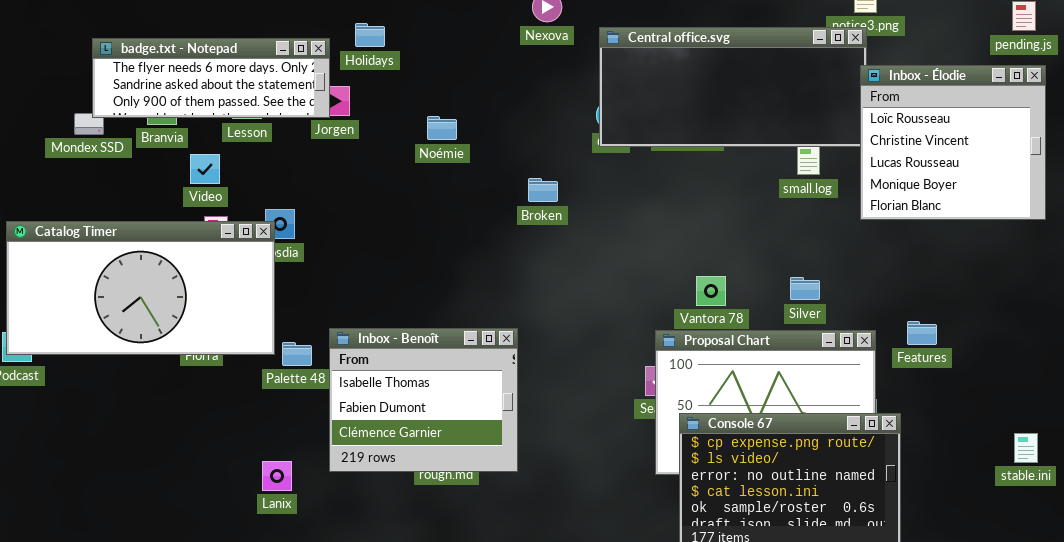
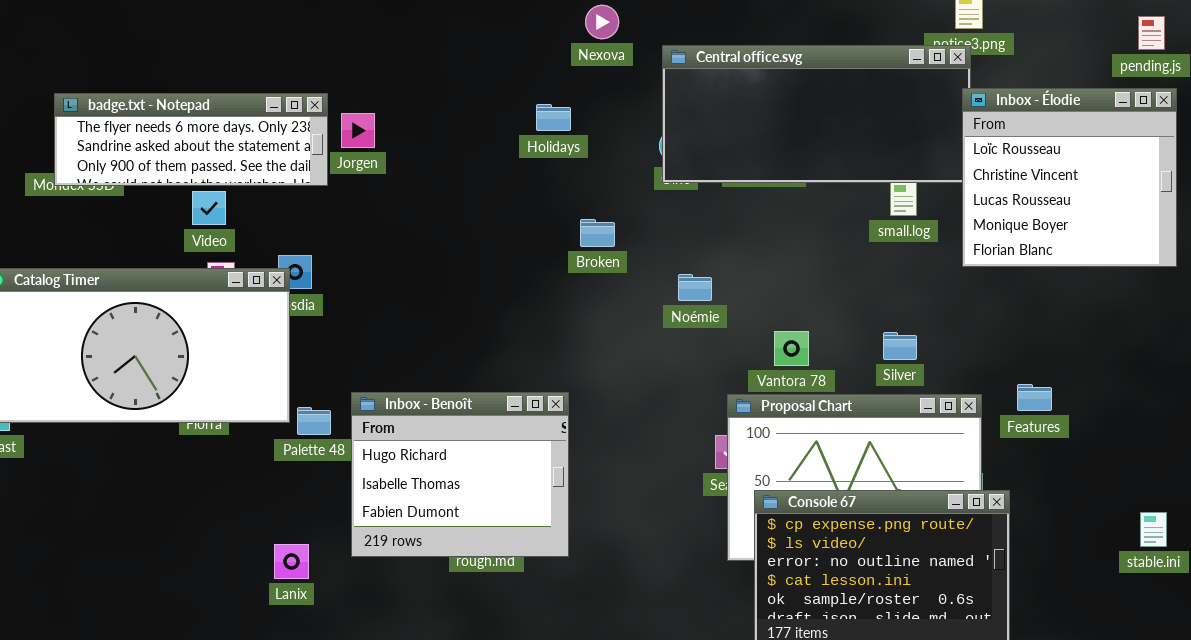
Holidays: [355,23,385,47] -> [536,104,571,131], moved
badge.txt - Notepad: [92,38,330,118] -> [54,93,328,186], moved
Noémie: [427,116,457,140] -> [678,274,712,301], moved
Inbox - Benoît: [329,328,518,472] -> [351,392,569,557], scrolled up 1 row

